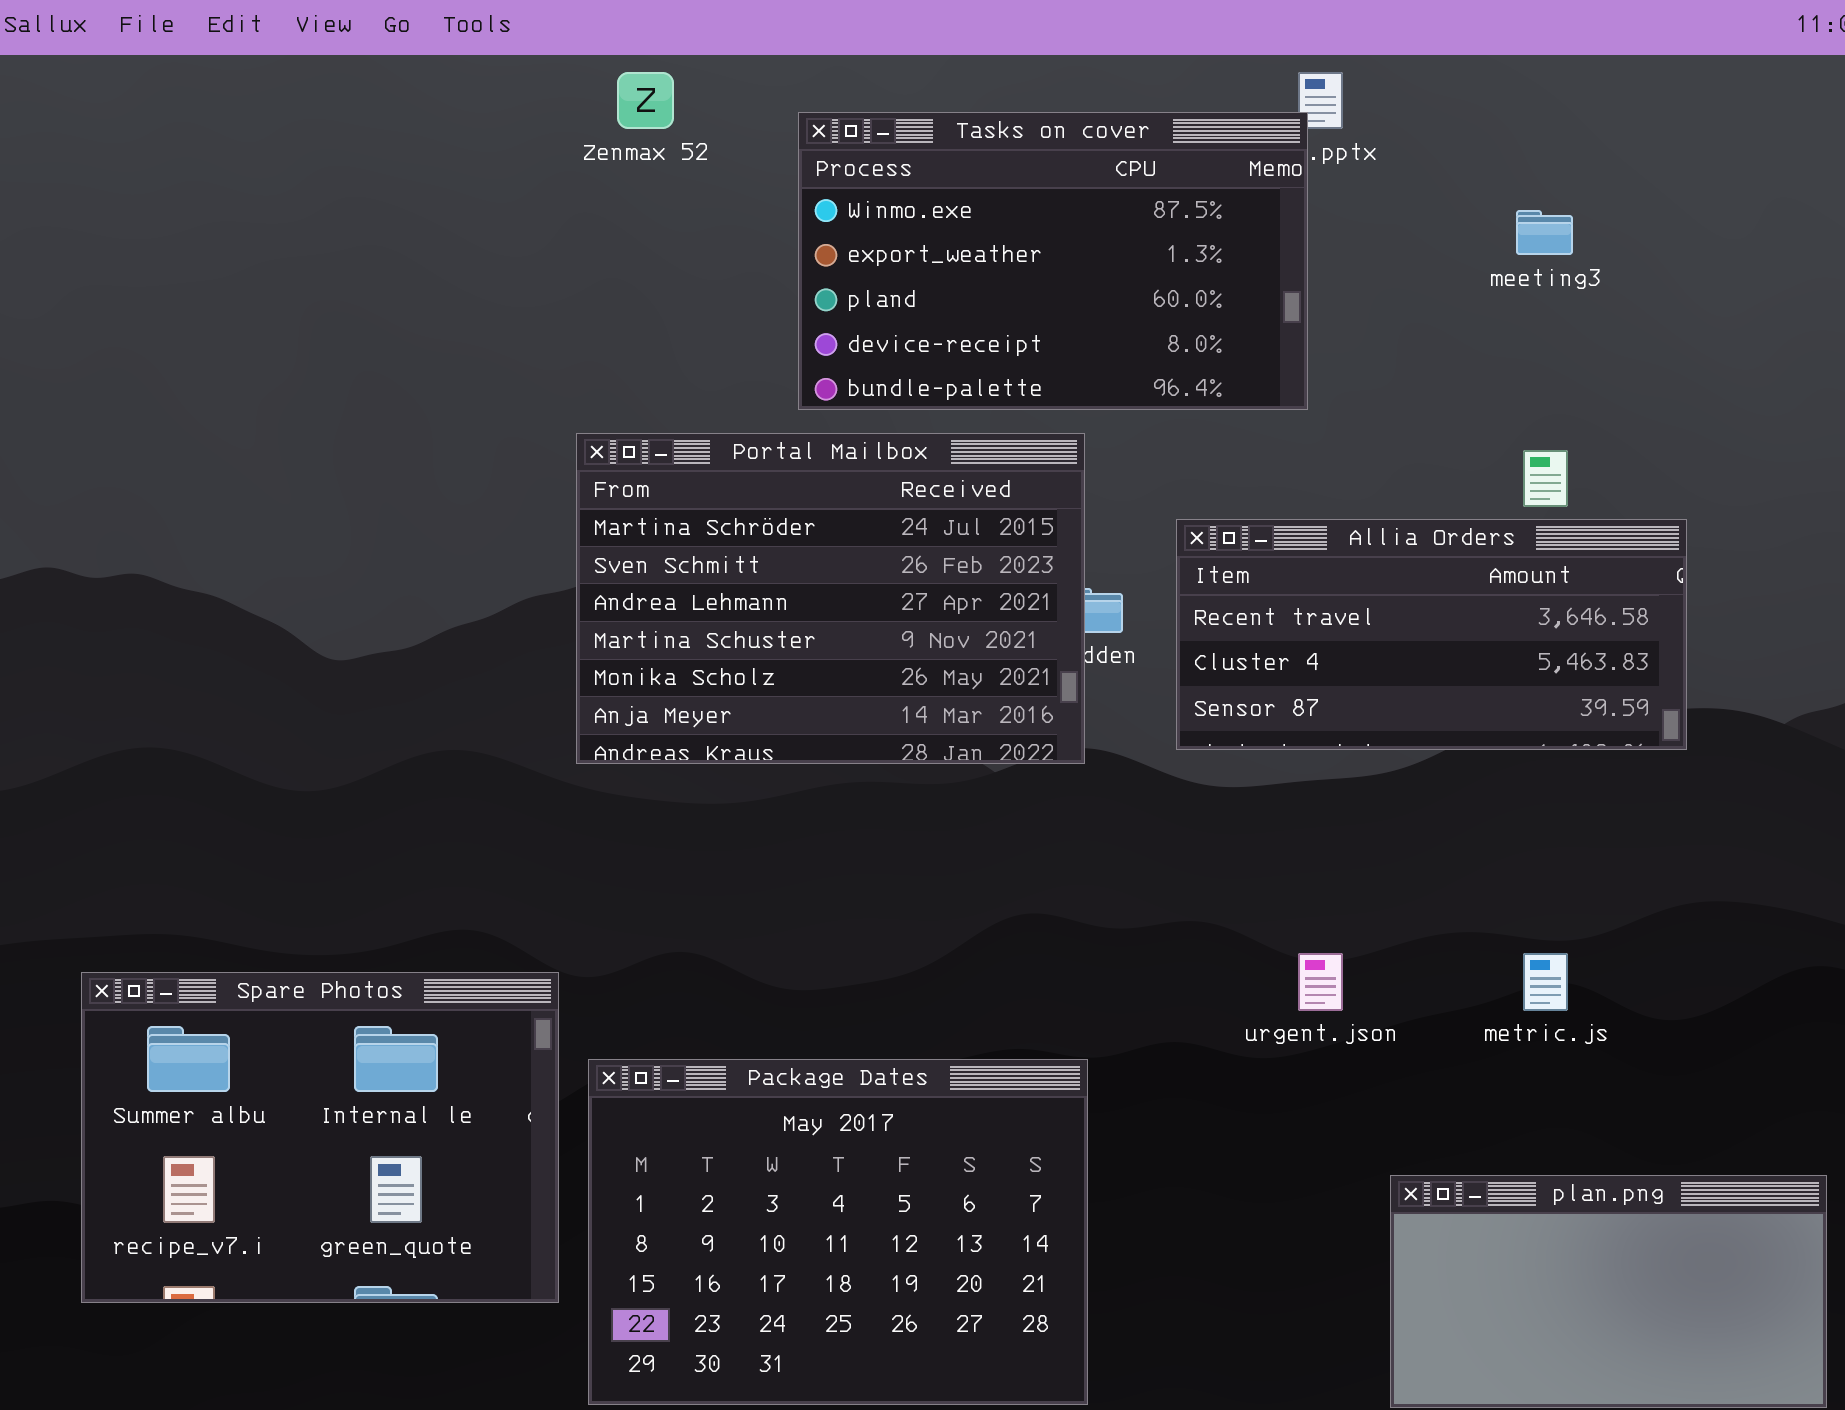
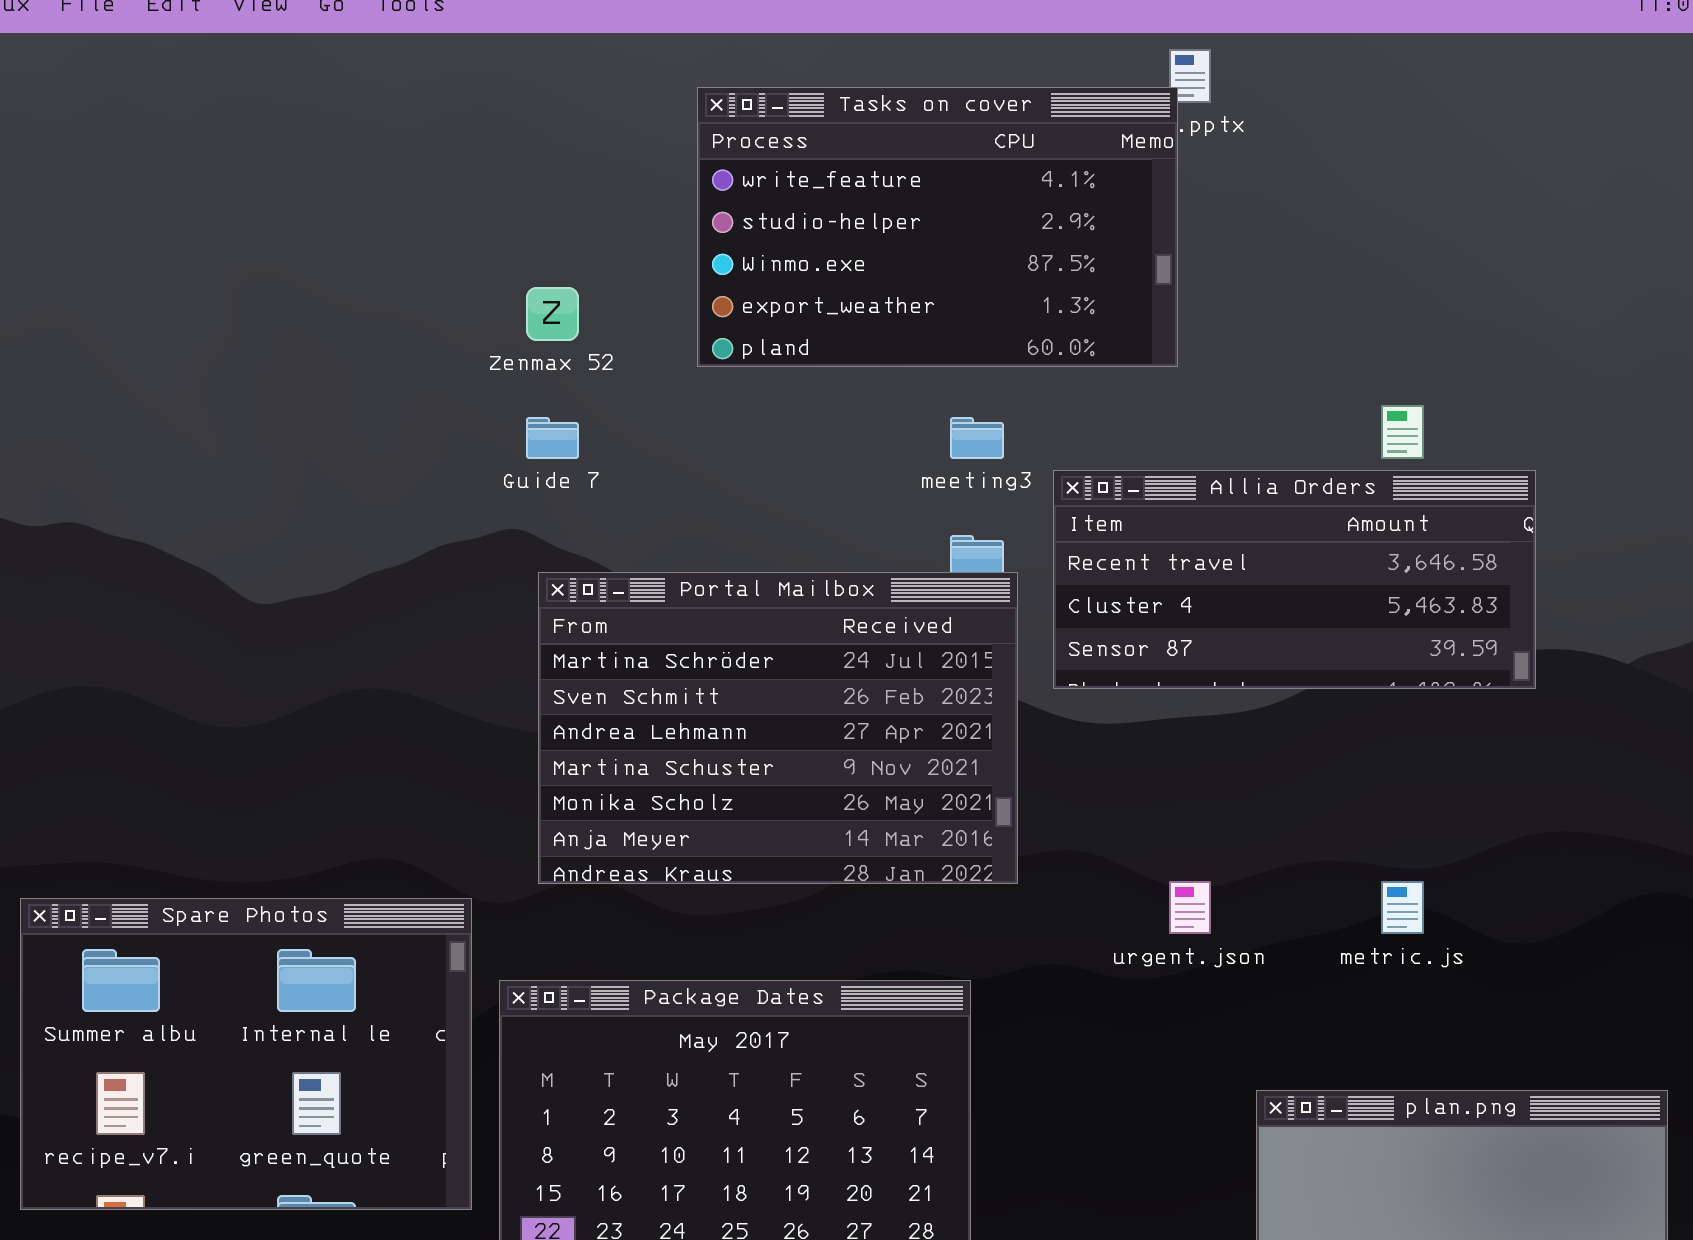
Zenmax 52: [617,72,674,129] -> [526,287,579,341], moved
Tasks on cover: [798,112,1308,410] -> [697,87,1178,367], scrolled up 2 rows
meeting3: [1516,210,1573,255] -> [950,417,1004,459], moved
Portal Mailbox: [576,433,1085,764] -> [538,572,1018,884], moved

